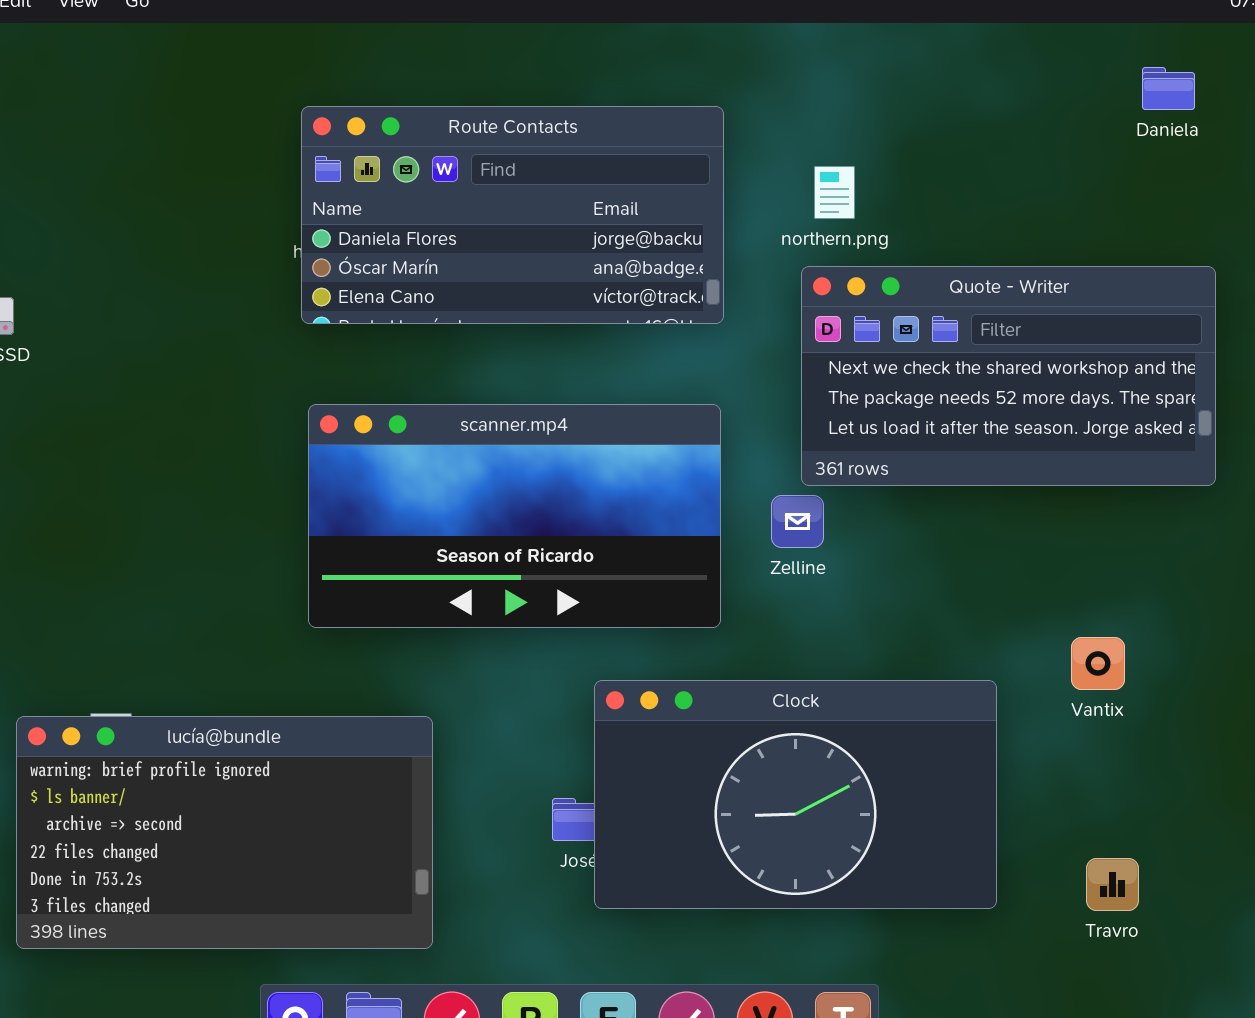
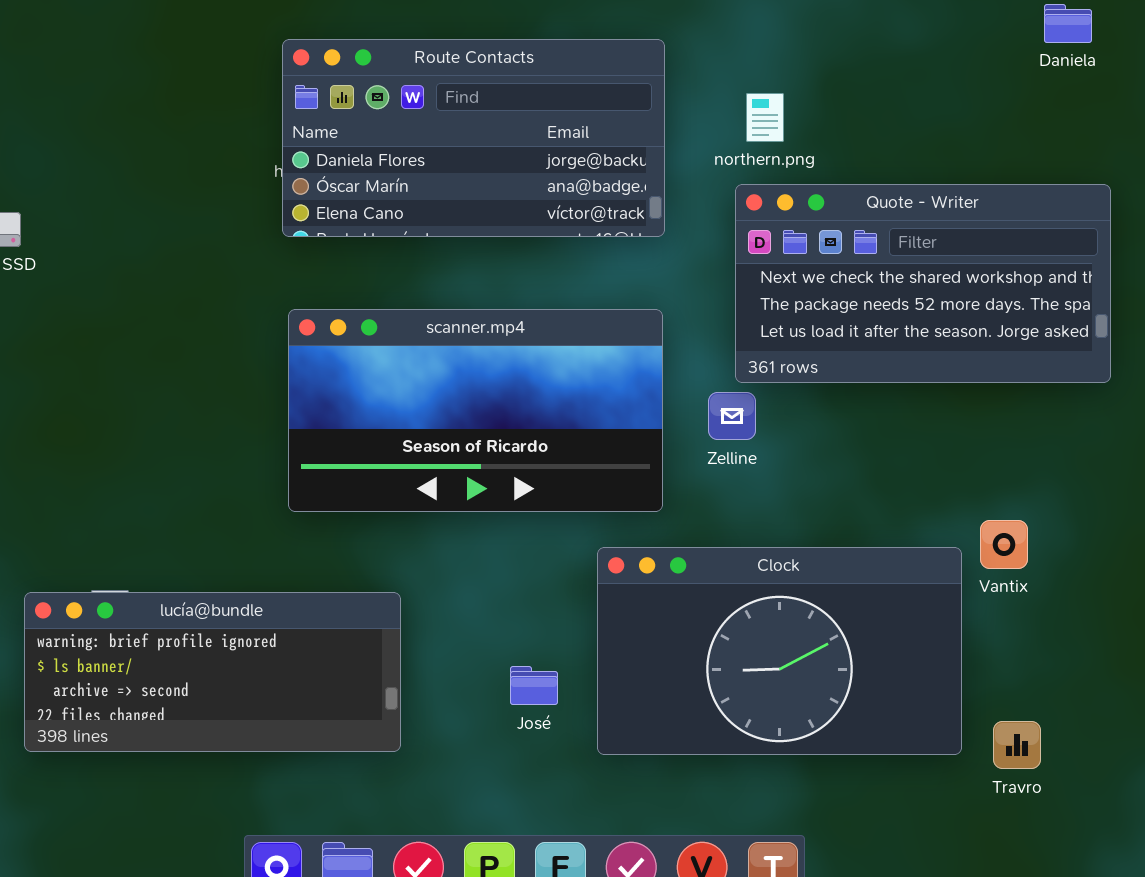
Clock: [594,680,997,909] -> [597,547,962,755], moved
lucía@bundle: [16,716,433,949] -> [24,592,401,752], resized

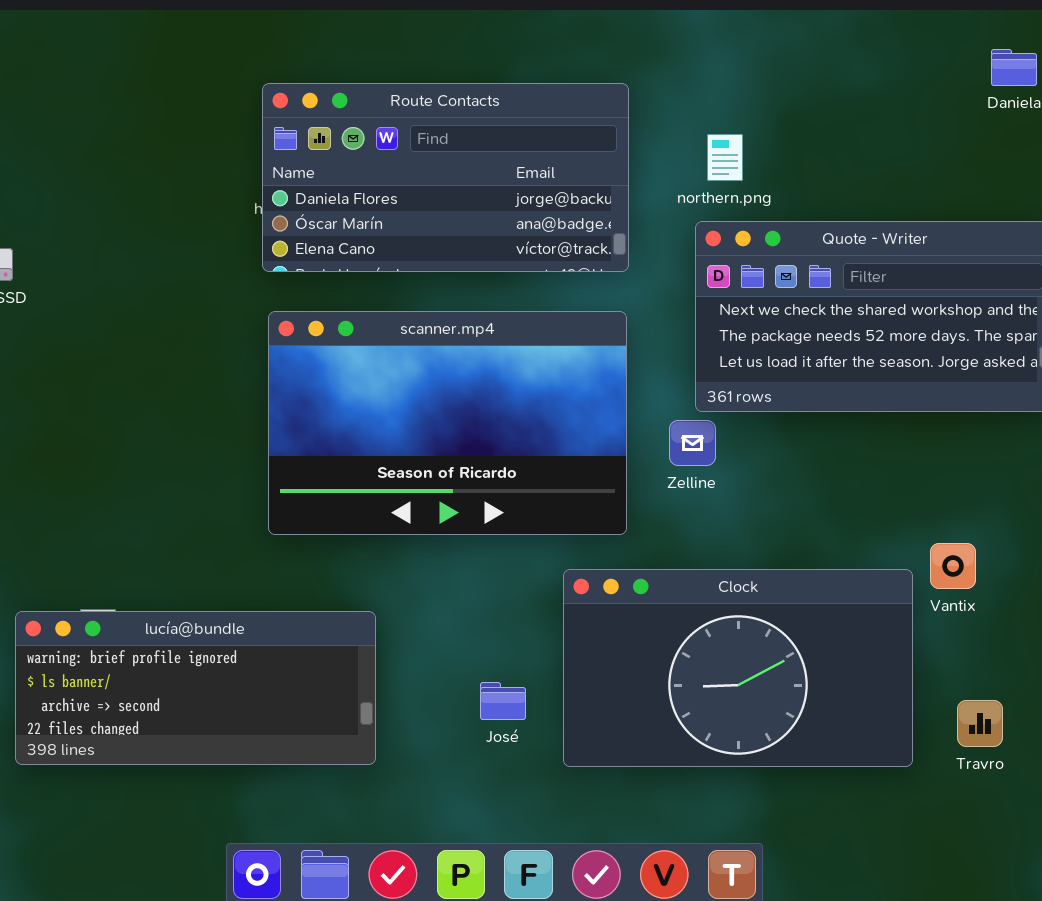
scanner.mp4: [288,309,663,512] -> [268,311,627,535], resized
Travro: [993,721,1041,769] -> [957,700,1003,747], moved

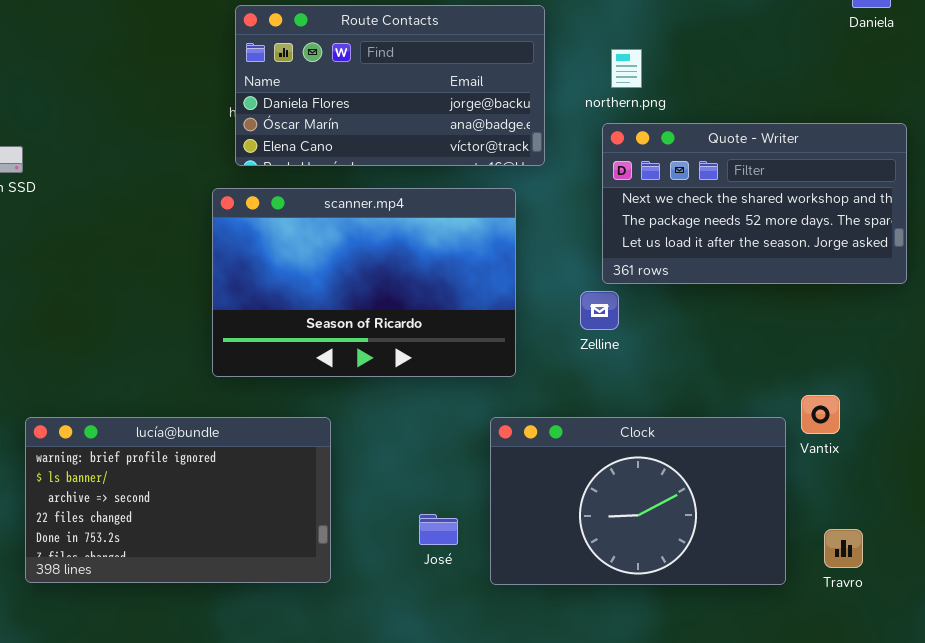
scanner.mp4: [268,311,627,535] -> [212,188,516,377], moved
lucía@bundle: [15,611,376,765] -> [25,417,331,583], resized

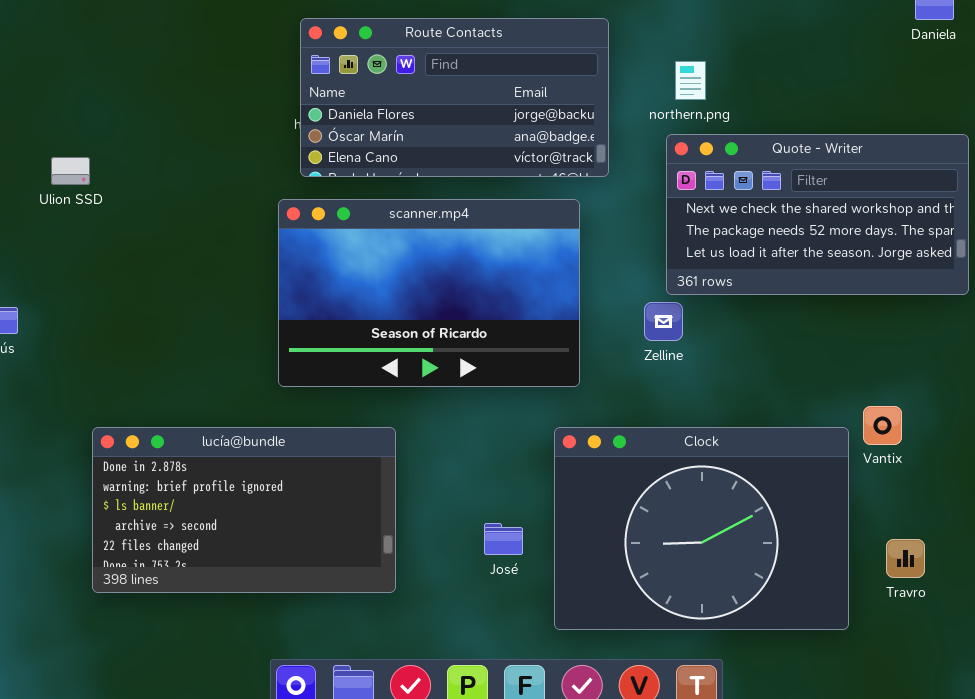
lucía@bundle: [25,417,331,583] -> [92,427,396,593], scrolled up 1 row
Clock: [490,417,786,585] -> [554,427,849,630], resized

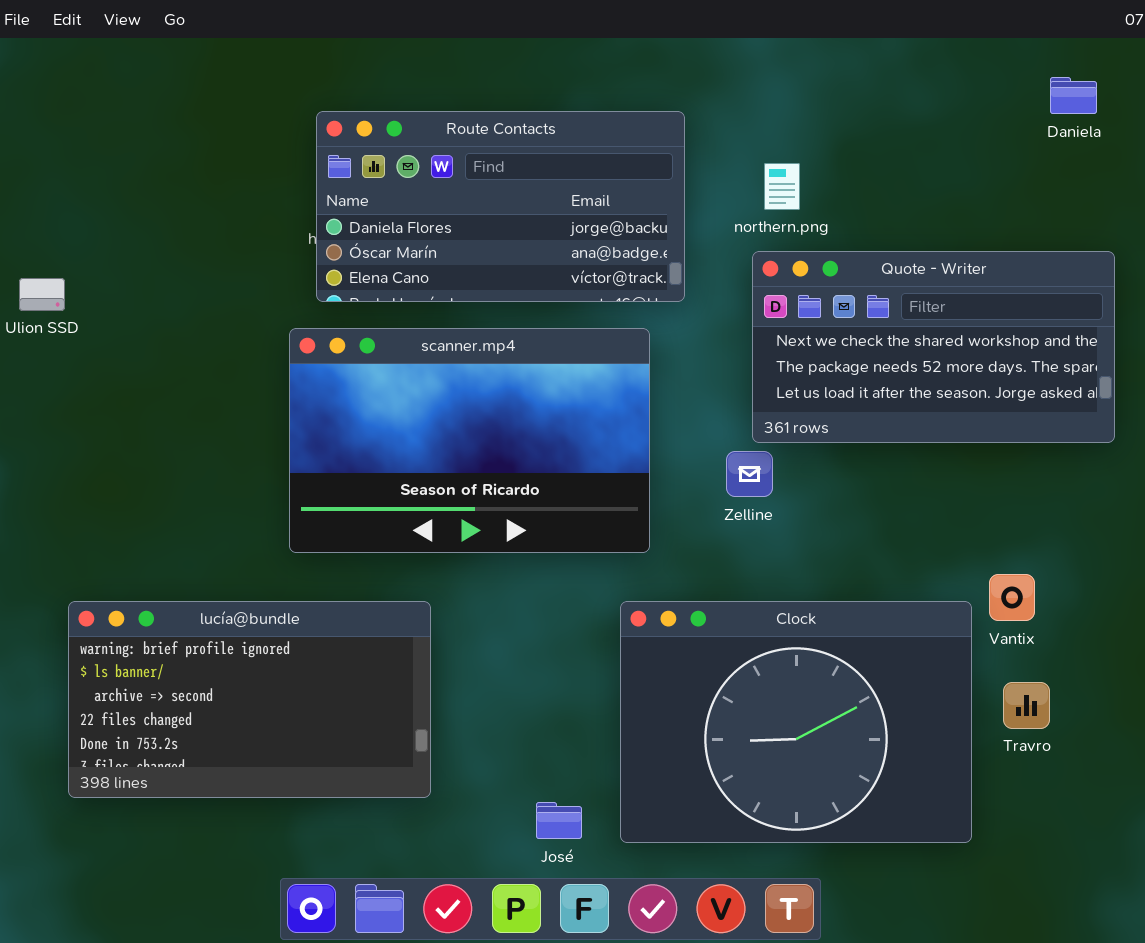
lucía@bundle: [92,427,396,593] -> [68,601,431,798], scrolled down 1 row
José: [484,523,523,555] -> [536,802,582,839], moved
Travro: [886,539,925,578] -> [1003,682,1050,729], moved

